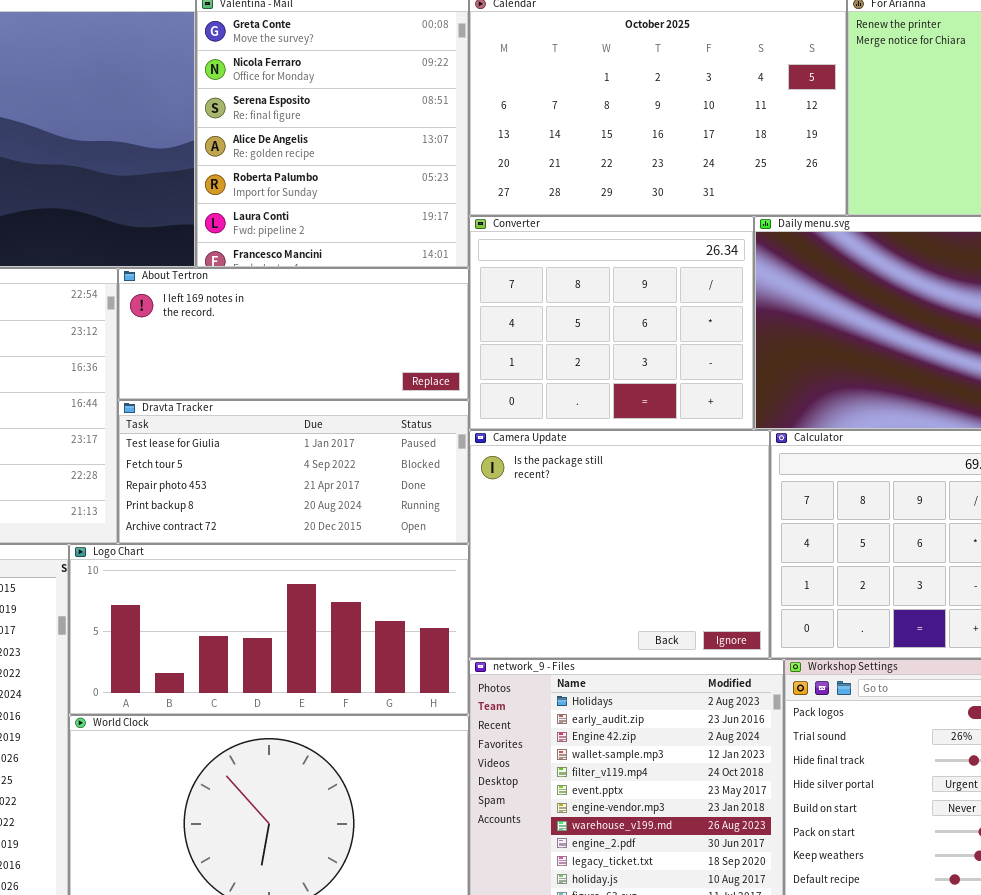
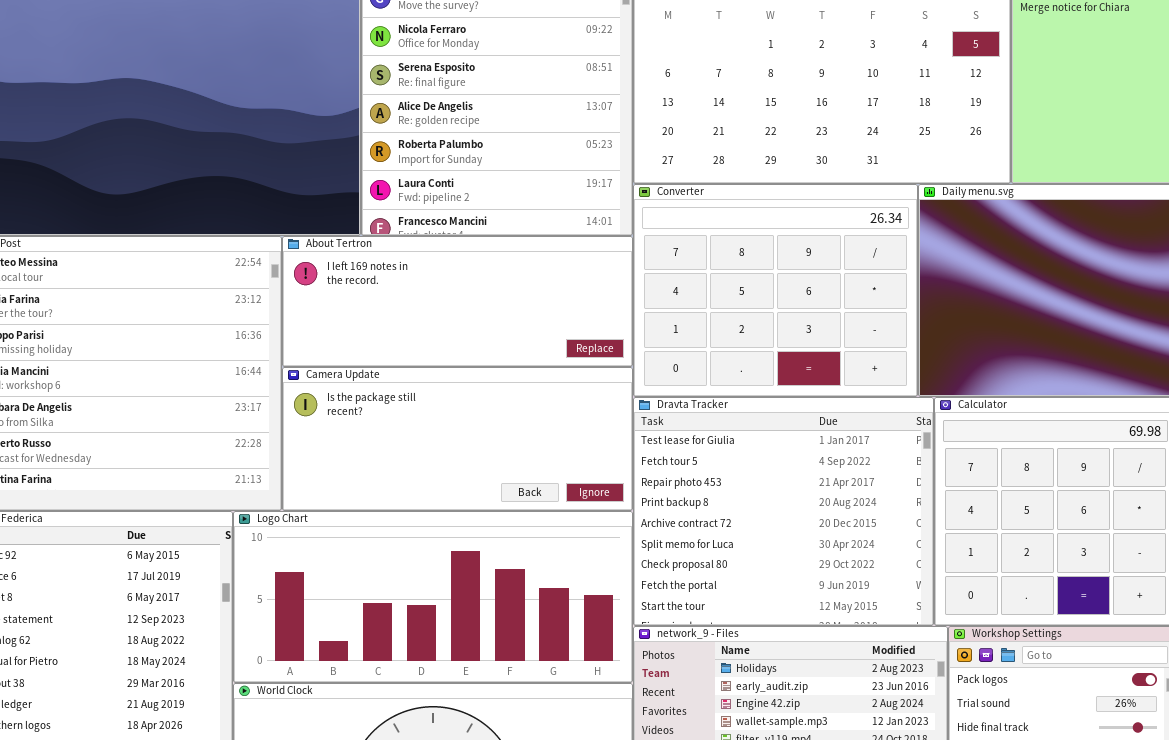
Dravta Tracker: [118,400,469,544] -> [633,397,934,626], moved, resized
Camera Update: [469,430,770,659] -> [282,367,633,511], moved, resized

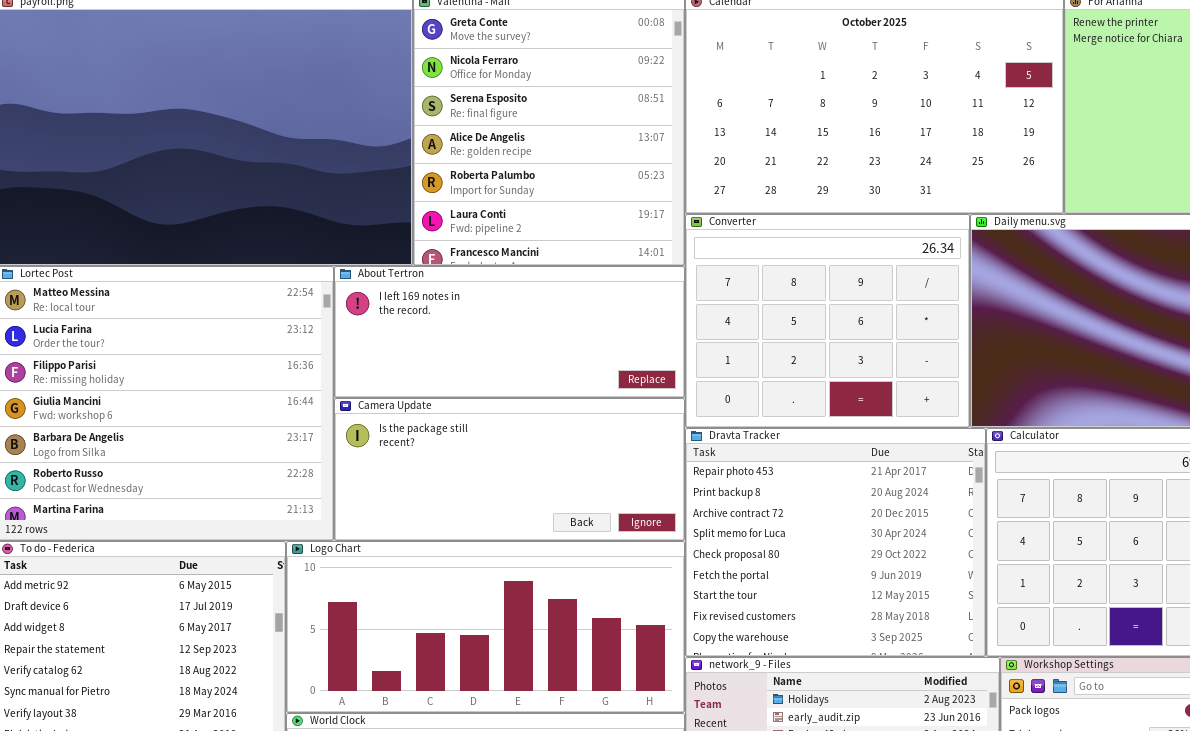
Dravta Tracker: [633,397,934,626] -> [685,428,986,657], scrolled down 2 rows

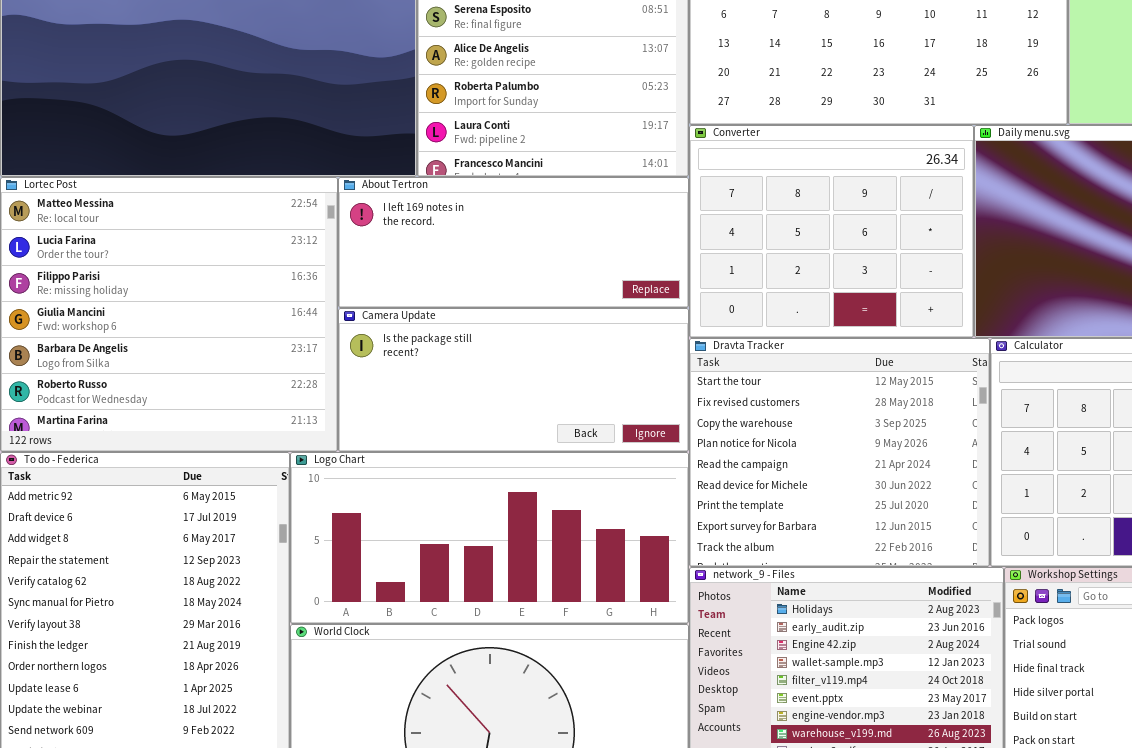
Dravta Tracker: [685,428,986,657] -> [689,338,990,567], scrolled down 6 rows

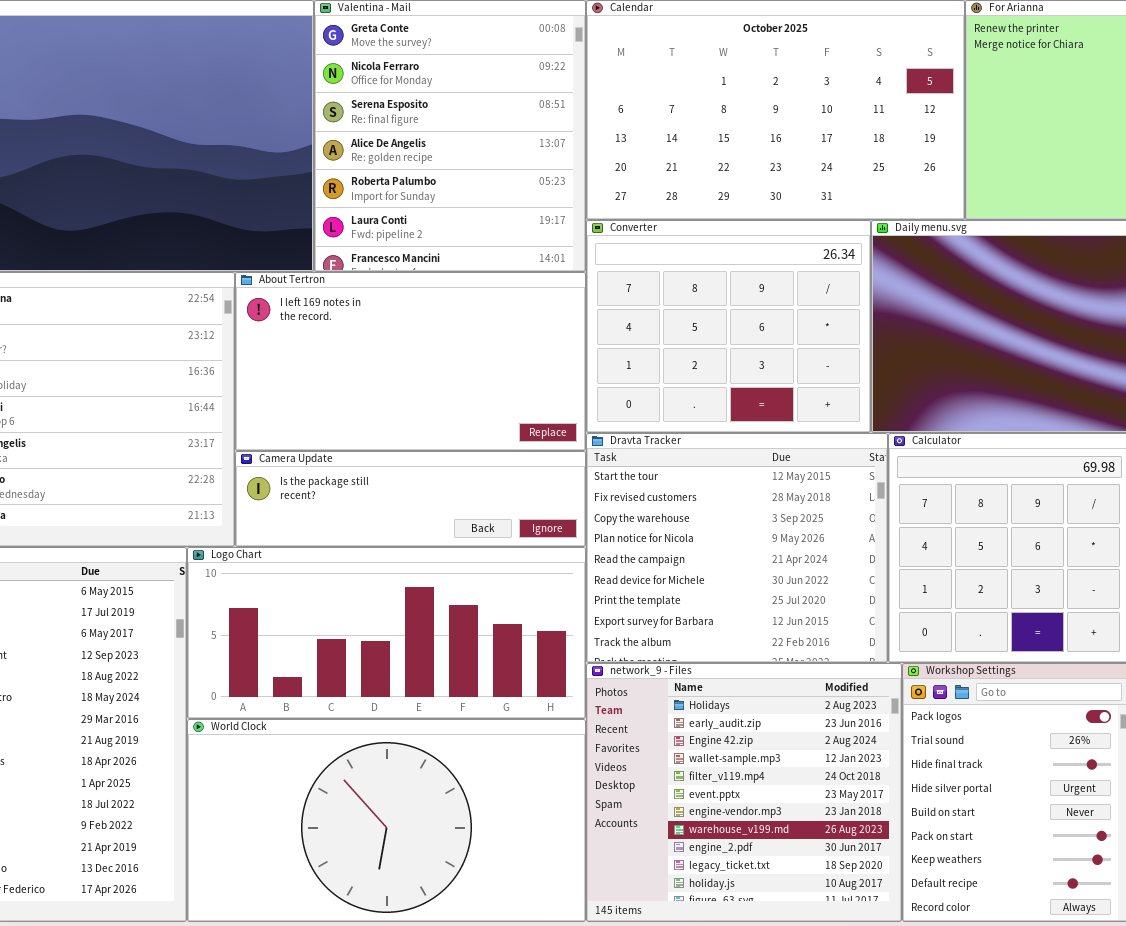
About Tertron: [338,177,689,308] -> [235,272,586,451], resized
Camera Update: [338,308,689,452] -> [235,451,586,547], resized

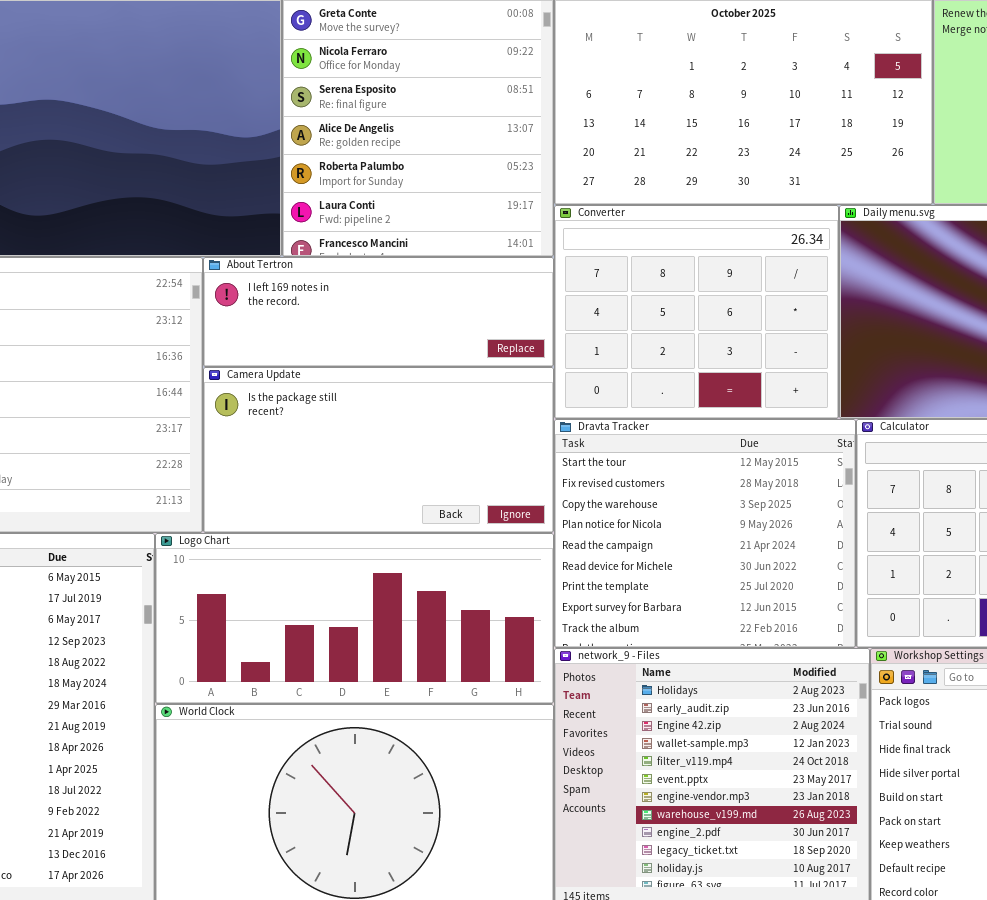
About Tertron: [235,272,586,451] -> [203,257,554,367], resized
Camera Update: [235,451,586,547] -> [203,367,554,533], resized

